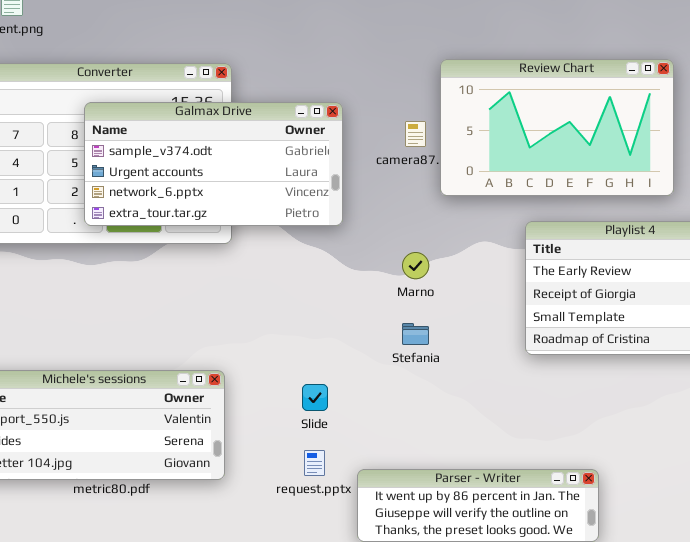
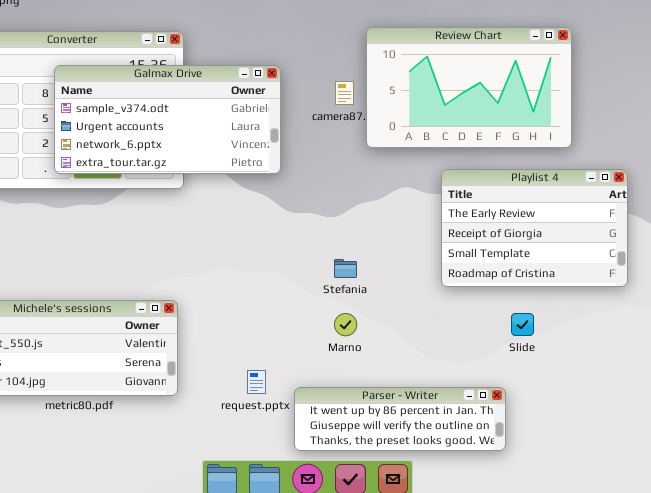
Marno: [402,252,429,279] -> [334,313,357,336], moved
Slide: [302,384,328,411] -> [511,313,534,336], moved

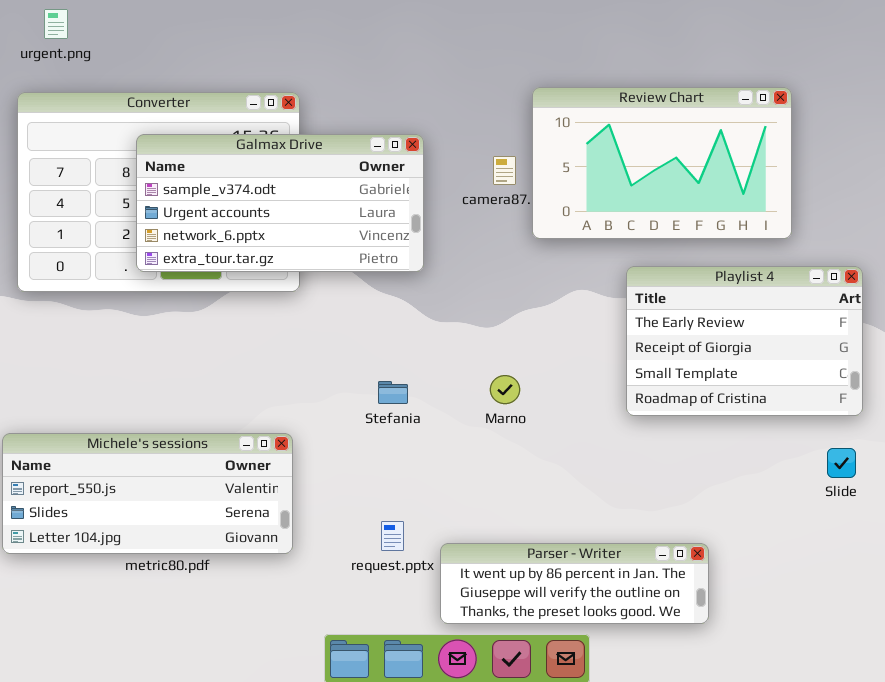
Stefania: [334,259,357,278] -> [378,381,408,404], moved
Marno: [334,313,357,336] -> [490,375,520,404], moved
Slide: [511,313,534,336] -> [827,448,856,478], moved

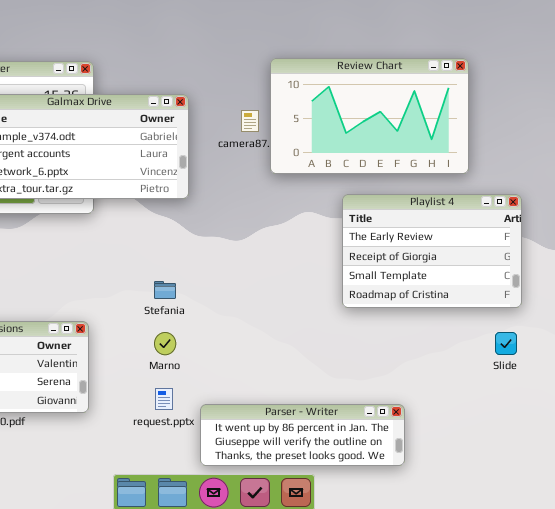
Marno: [490,375,520,404] -> [154,332,176,355], moved

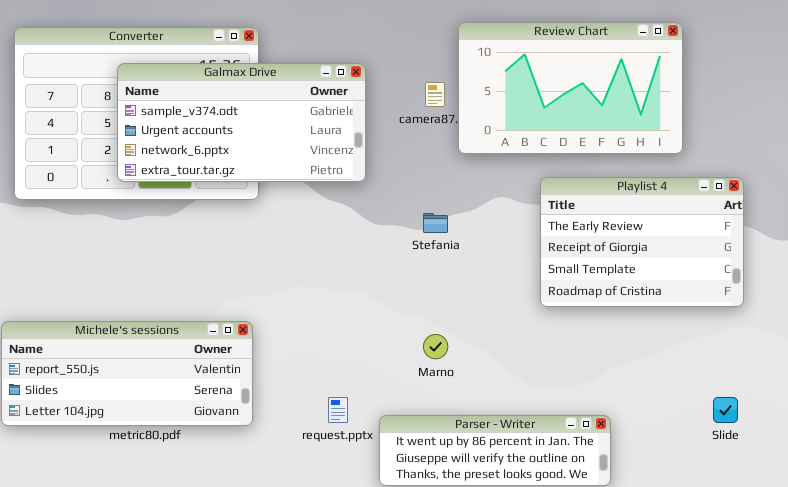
Stefania: [154,281,176,299] -> [423,213,448,233], moved
Marno: [154,332,176,355] -> [423,334,448,359], moved
Slide: [495,332,517,355] -> [713,397,738,423], moved

